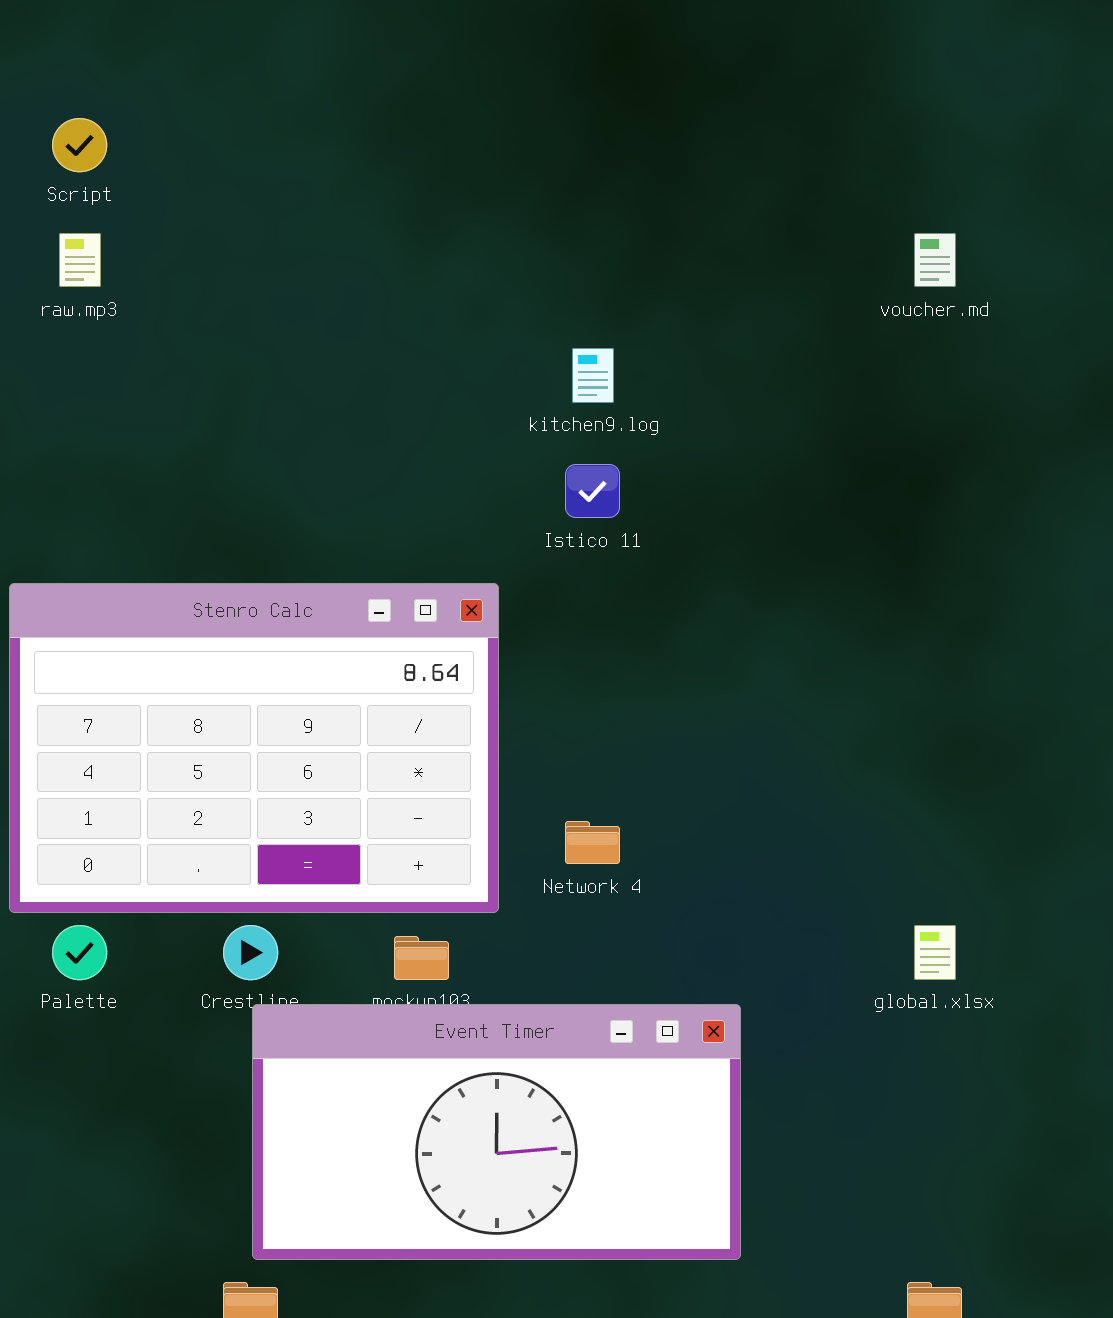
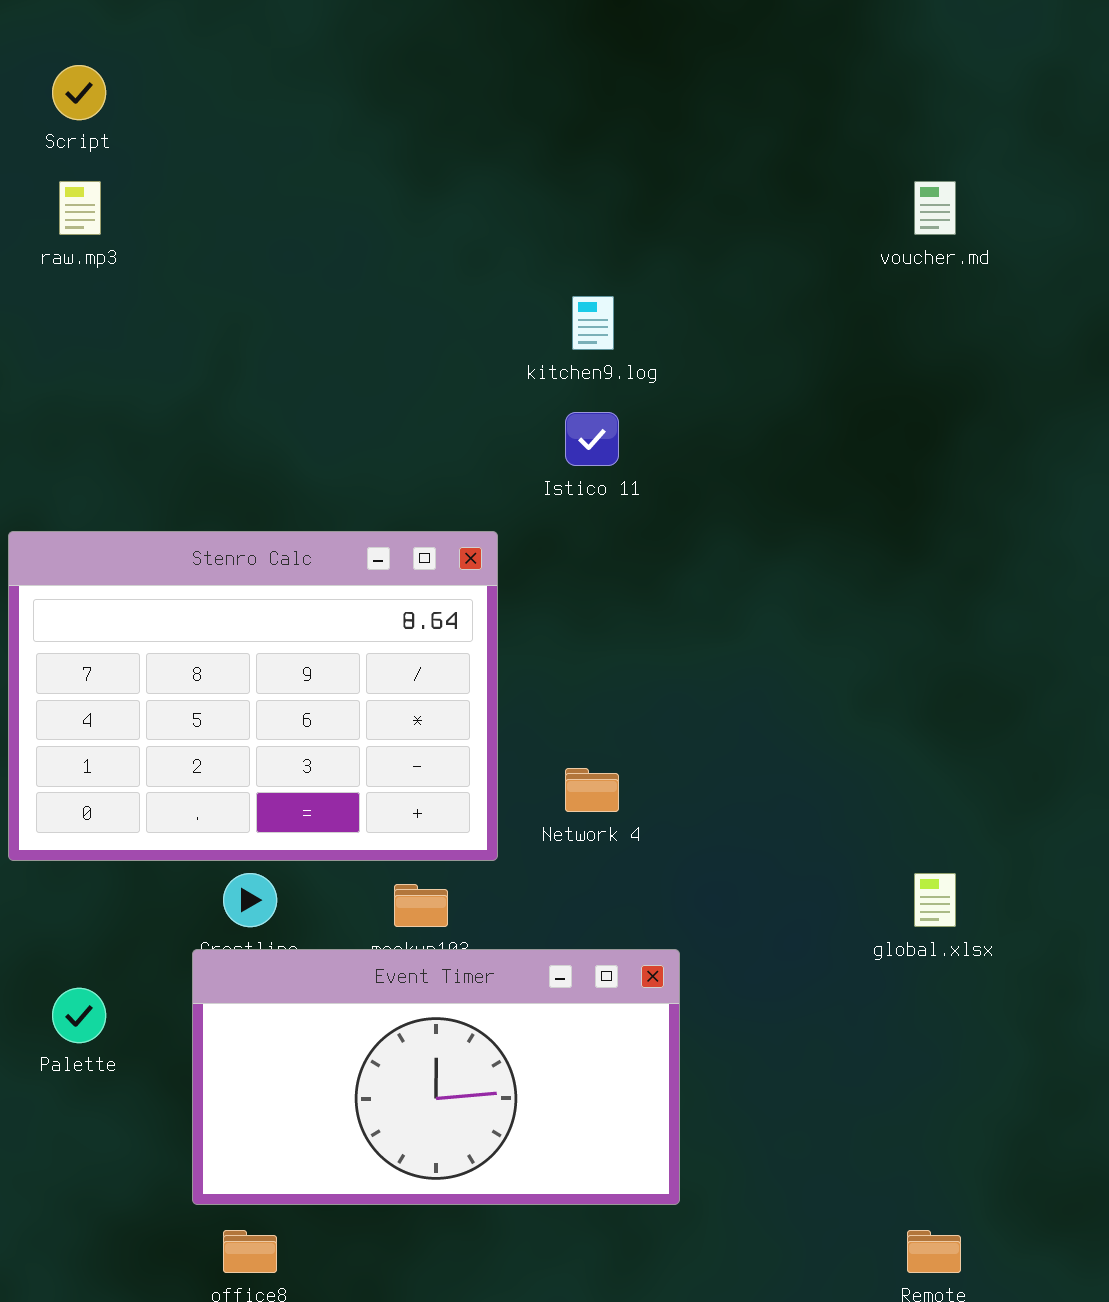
Palette: [52,925,107,980] -> [52,988,106,1043], moved
Event Timer: [252,1004,741,1260] -> [192,949,680,1205], moved

